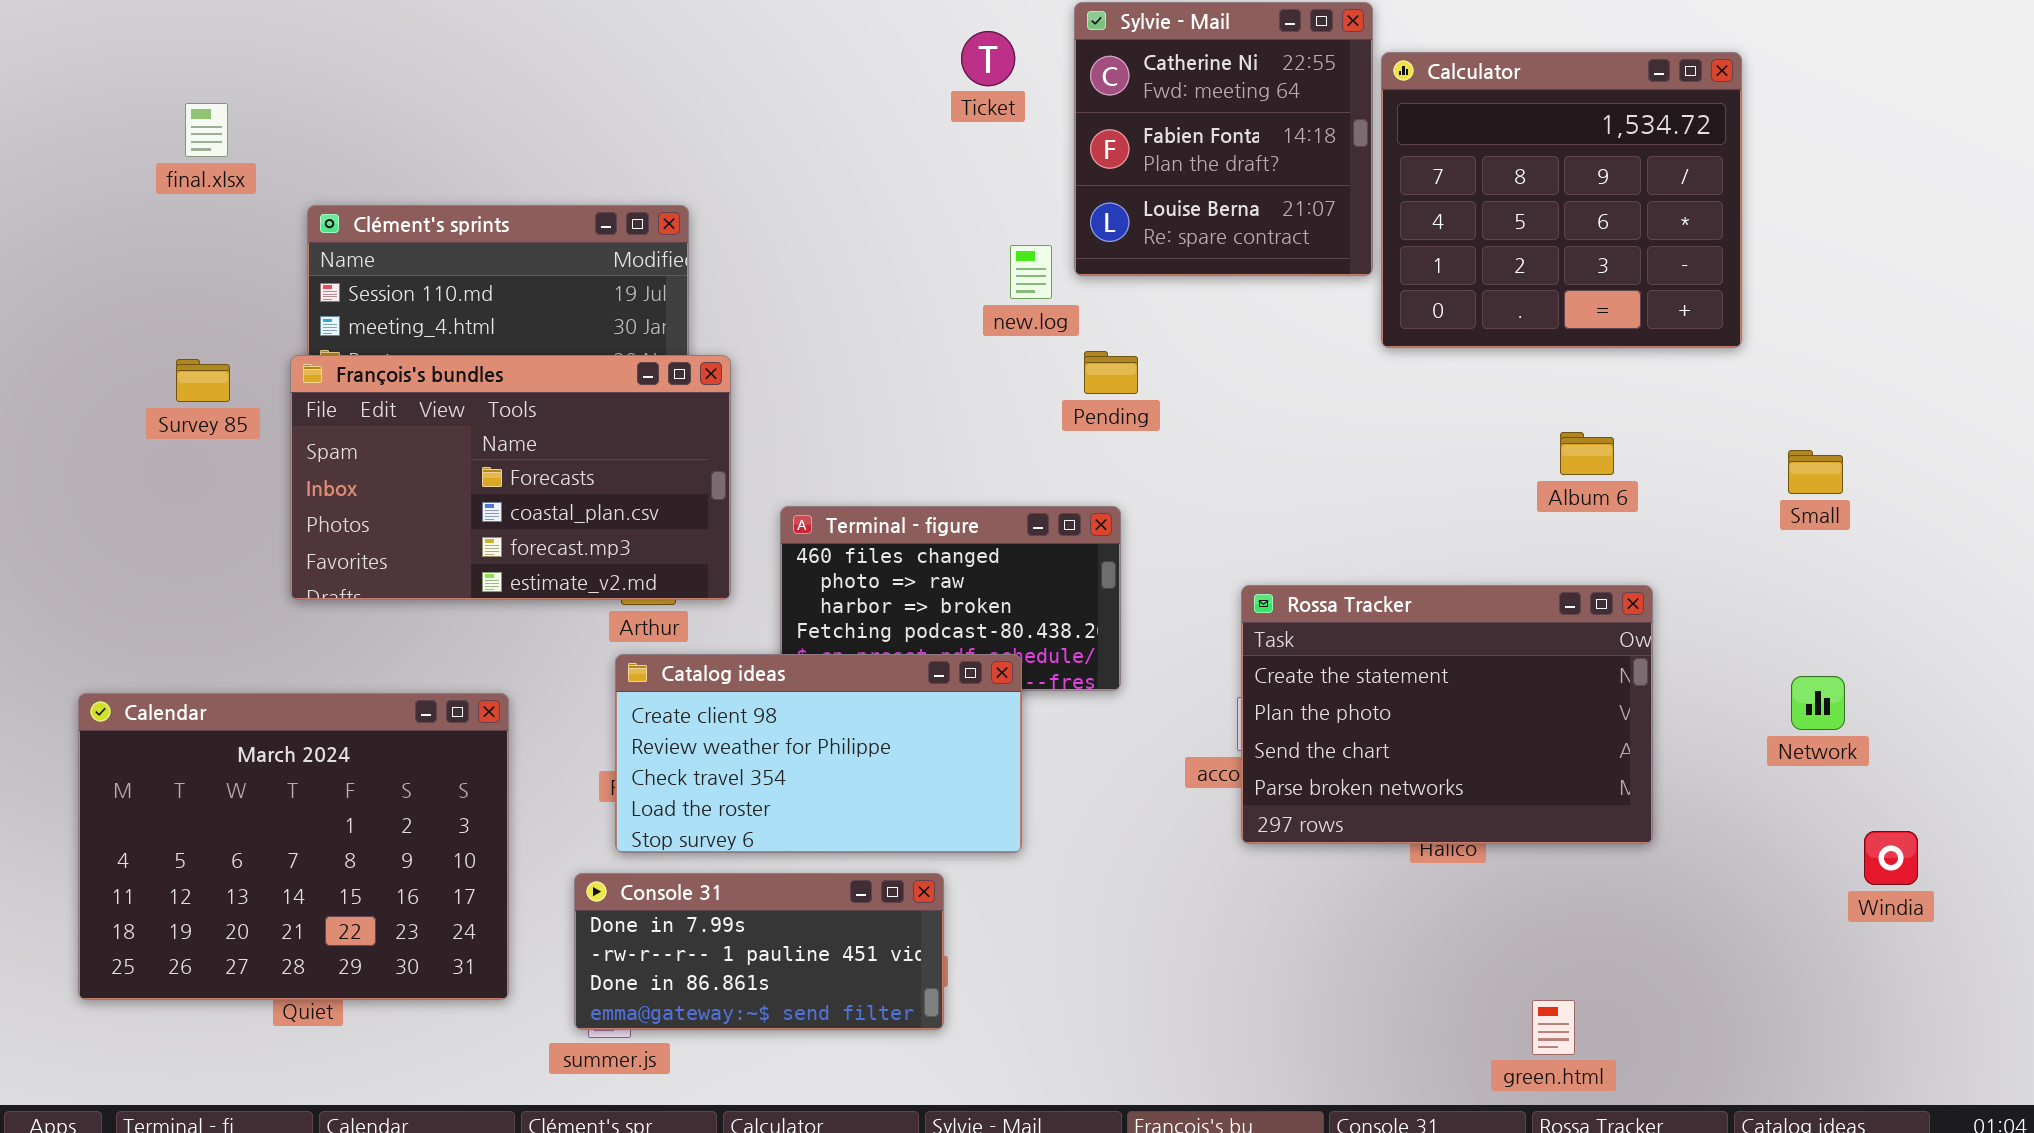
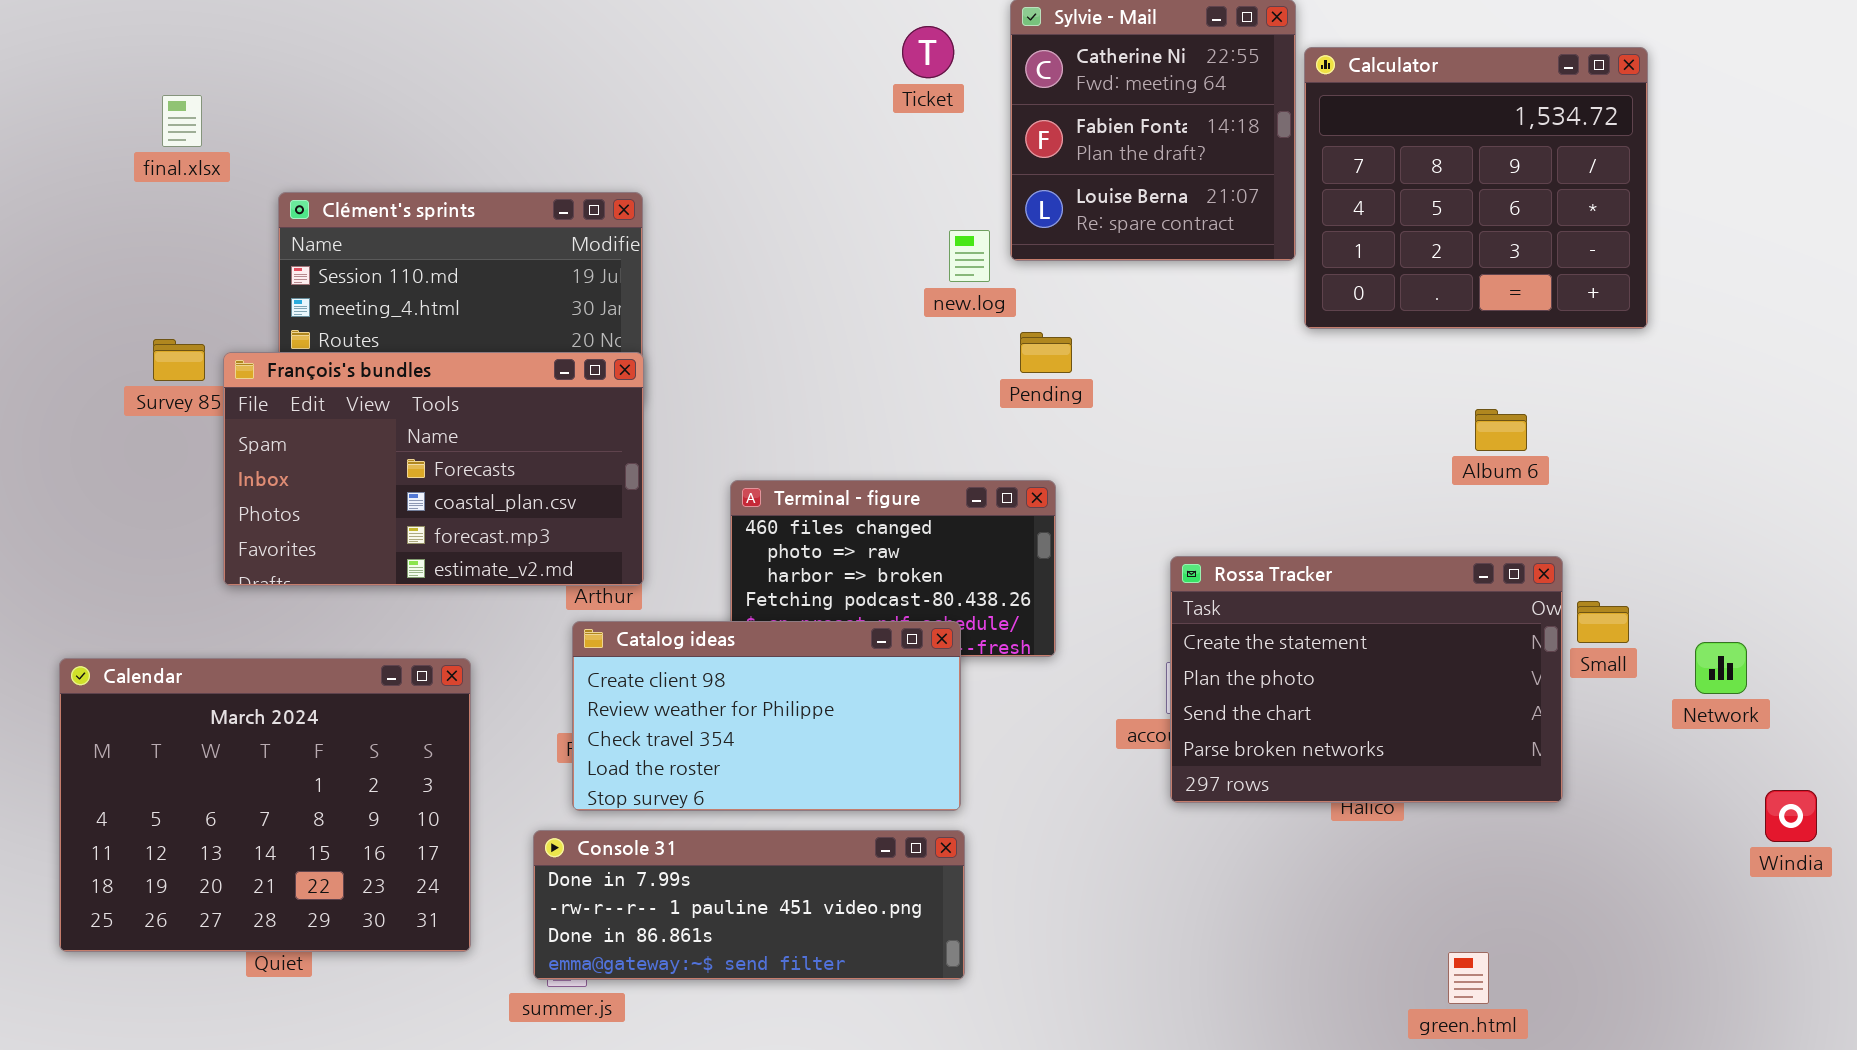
François's bundles: [290,355,731,600] -> [223,352,644,586], moved
Small: [1788,450,1843,494] -> [1577,601,1629,643], moved
Console 31: [574,873,944,1030] -> [533,830,965,980], resized

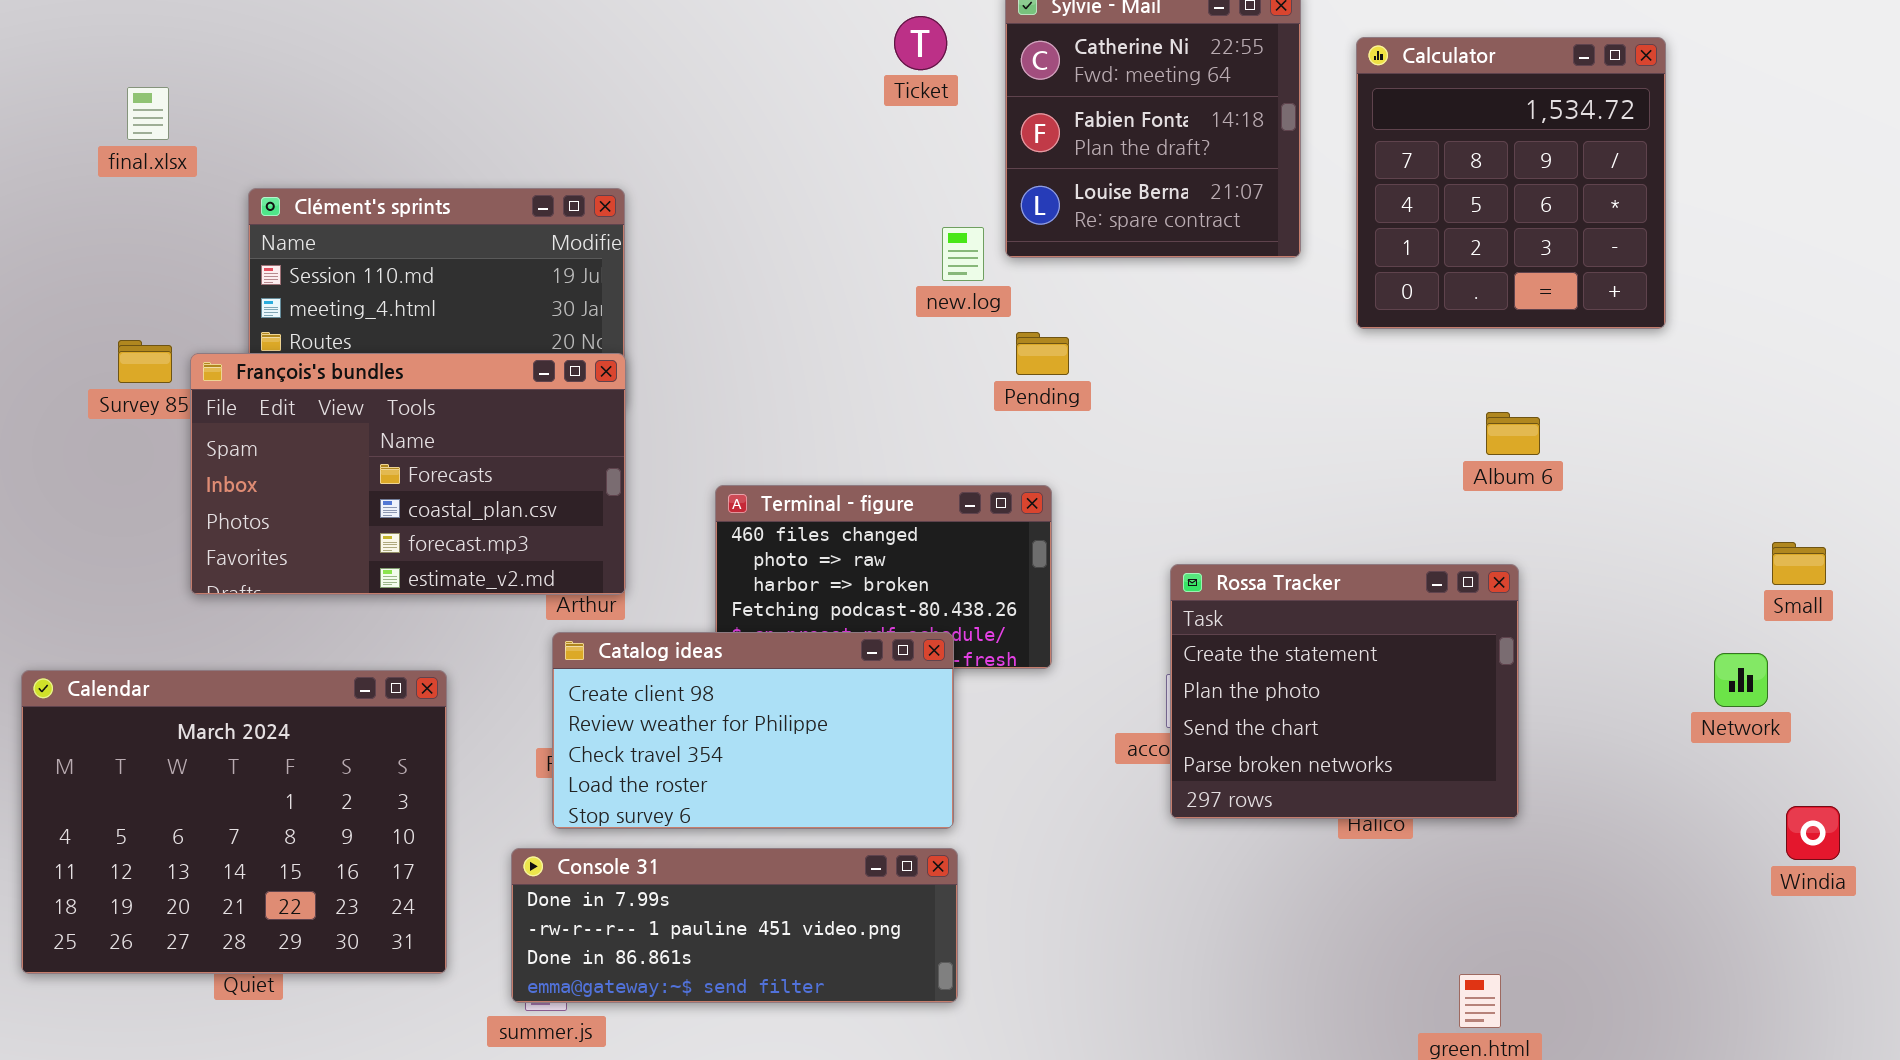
Calculator: [1304,47,1648,329] -> [1356,37,1666,329], resized
Rossa Tracker: [1170,556,1563,803] -> [1170,564,1519,819], resized
Small: [1577,601,1629,643] -> [1772,542,1826,585], moved

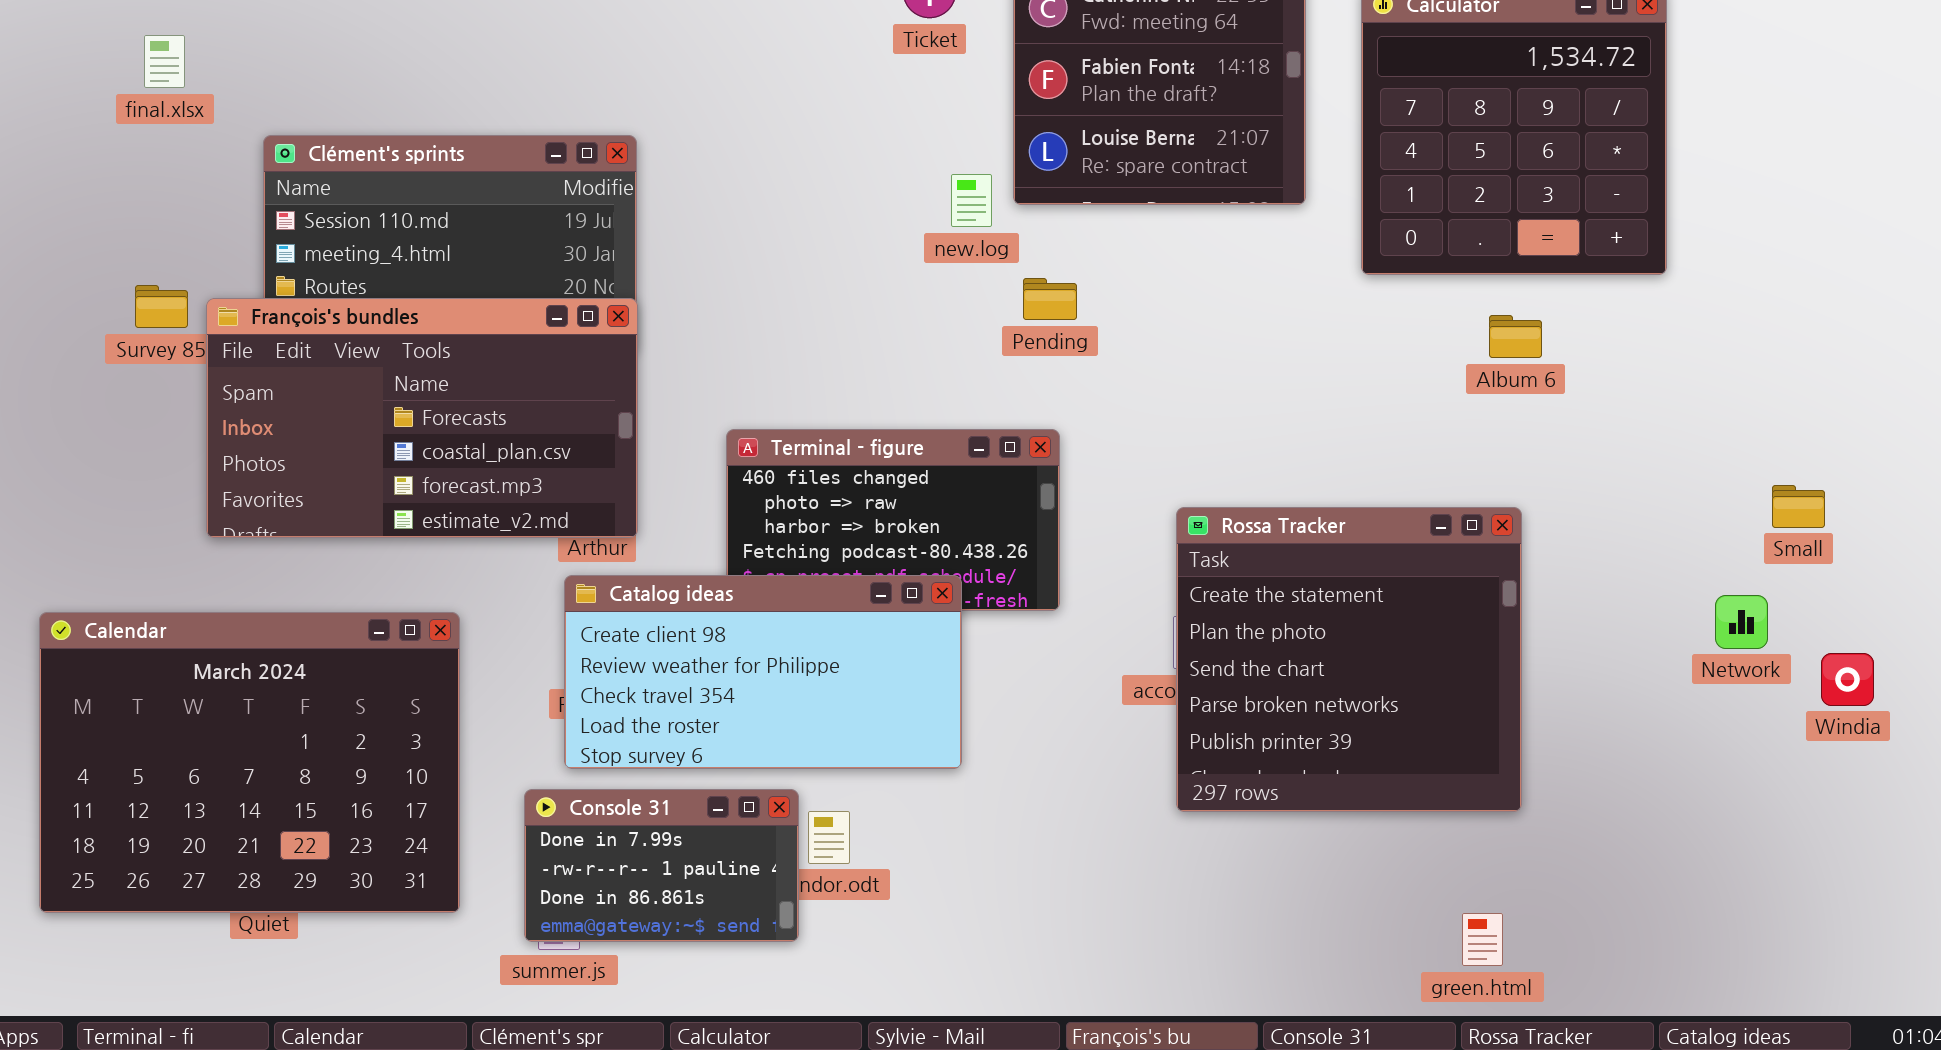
Album 6: [1486,412,1540,455] -> [1489,315,1542,358], moved
Rossa Tracker: [1170,564,1519,819] -> [1176,507,1522,812], resized
Windia: [1786,806,1840,860] -> [1821,653,1874,706], moved
Console 31: [511,848,958,1003] -> [524,789,799,942], resized

